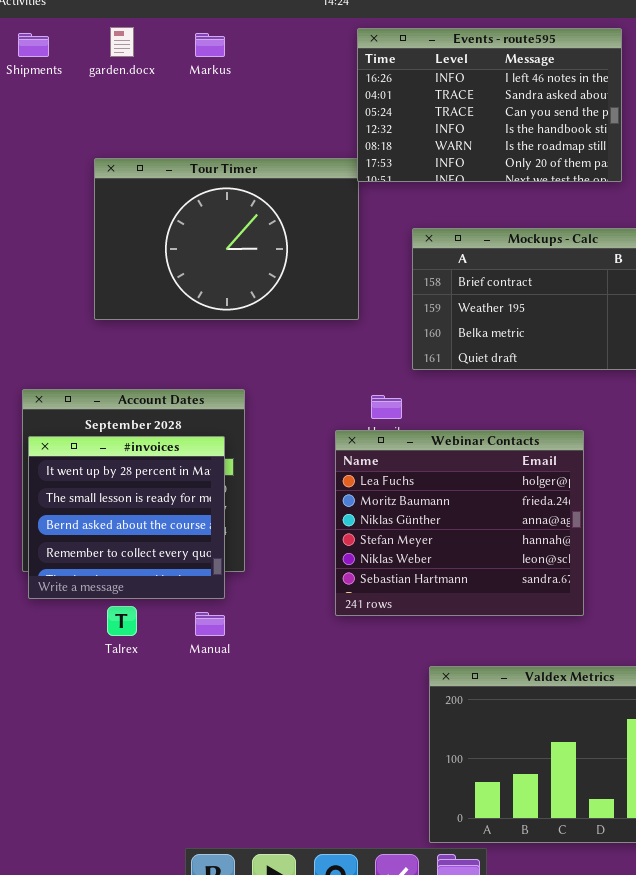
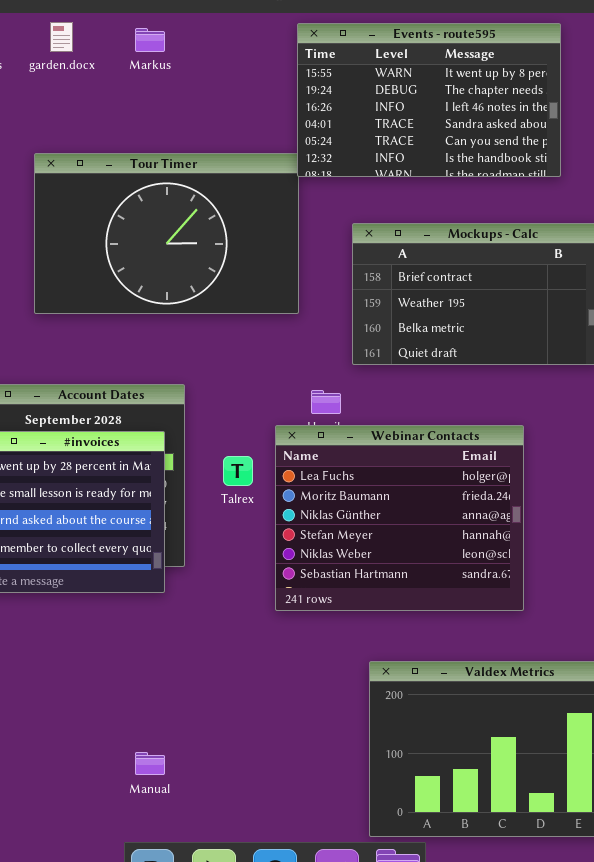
Events - route595: [357,28,622,182] -> [297,23,561,177], scrolled up 2 rows
Talrex: [107,606,137,636] -> [223,456,253,486], moved
Manual: [195,612,225,636] -> [135,752,165,775], moved

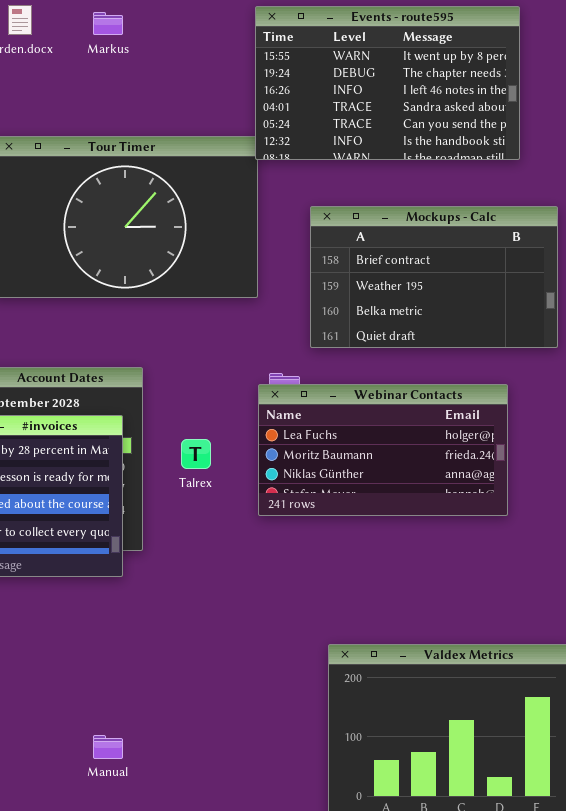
Webinar Contacts: [275,425,524,611] -> [258,384,508,516], moved, resized

